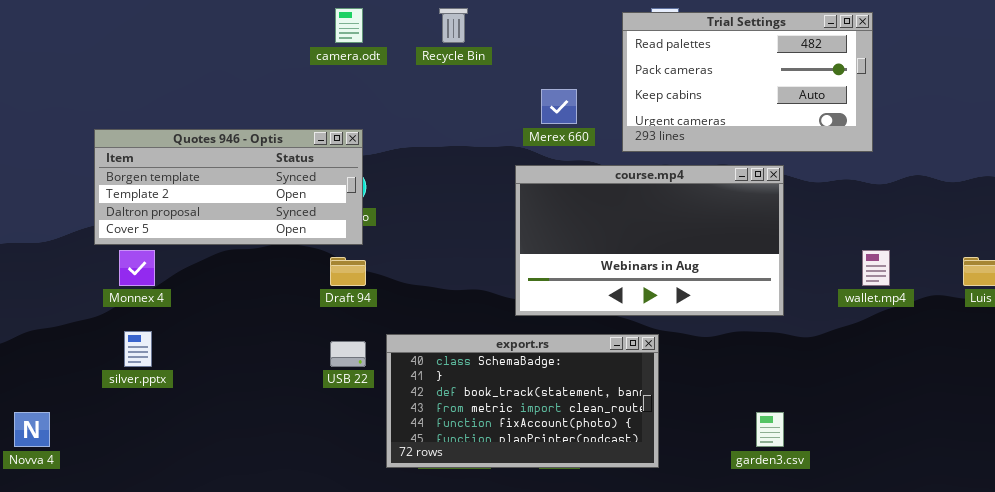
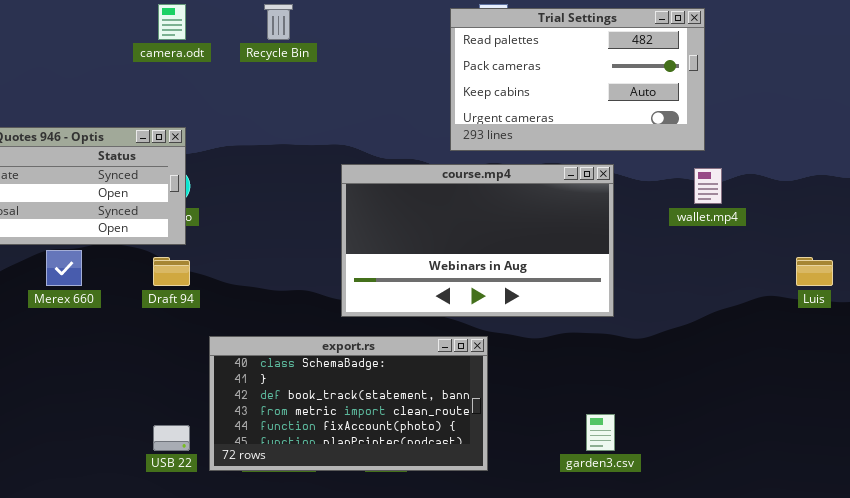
Merex 660: [541,89,577,124] -> [46,250,82,286], moved
wallet.mp4: [862,250,890,286] -> [694,168,722,204], moved
USB 22: [330,341,366,367] -> [153,425,190,451], moved

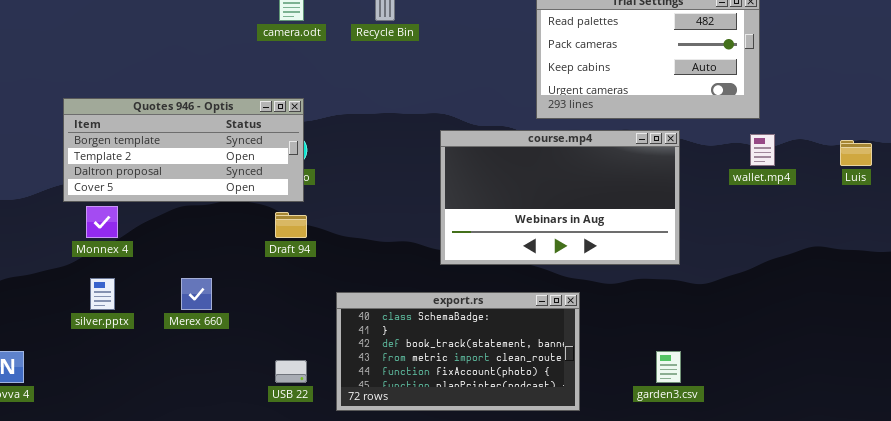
Merex 660: [46,250,82,286] -> [181,278,212,310], moved
Luis: [796,257,833,286] -> [840,140,872,166], moved
export.rs: [209,336,488,471] -> [336,292,580,411], moved

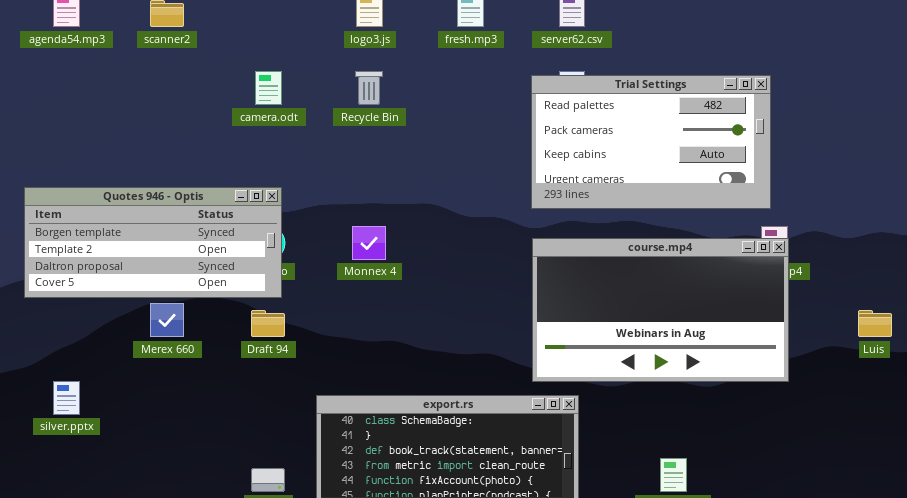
course.mp4: [440,130,680,265] -> [532,238,789,382], moved
Luis: [840,140,872,166] -> [858,310,892,337], moved
Monnex 4: [86,206,118,238] -> [352,226,386,260], moved
Merex 660: [181,278,212,310] -> [150,303,184,337], moved

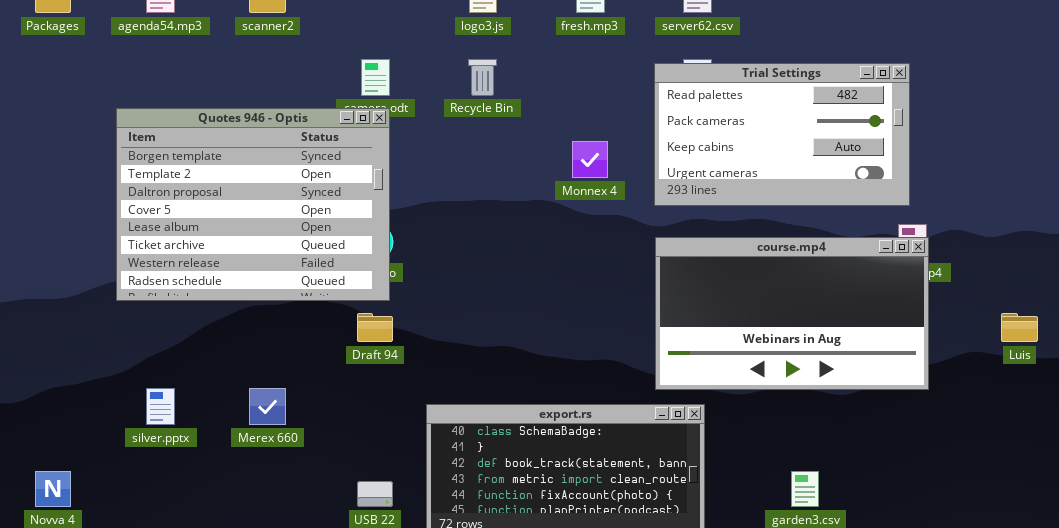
Quotes 946 - Optis: [24,187,282,298] -> [116,108,390,301], resized
Monnex 4: [352,226,386,260] -> [572,141,608,178], moved
Merex 660: [150,303,184,337] -> [249,388,286,425], moved

